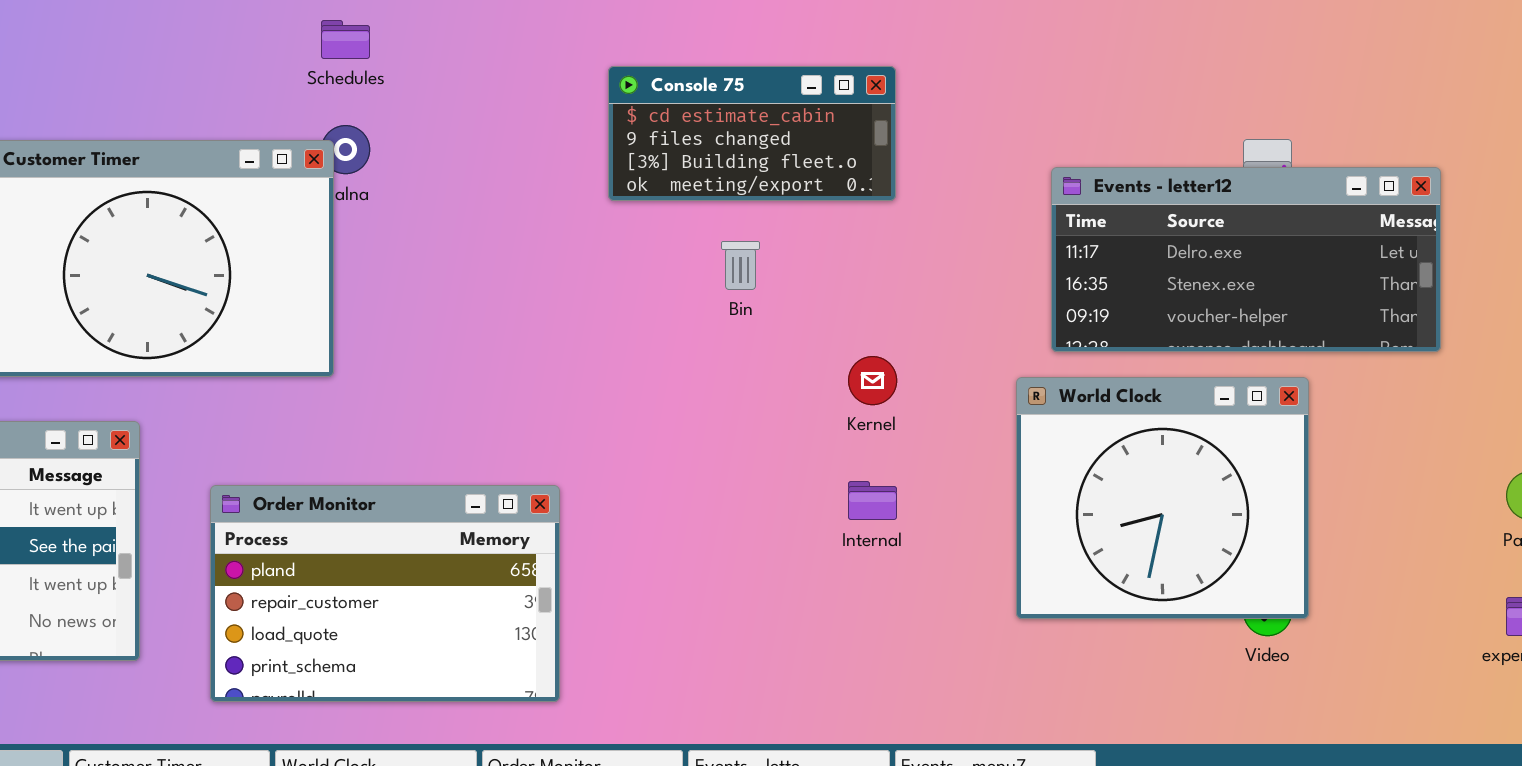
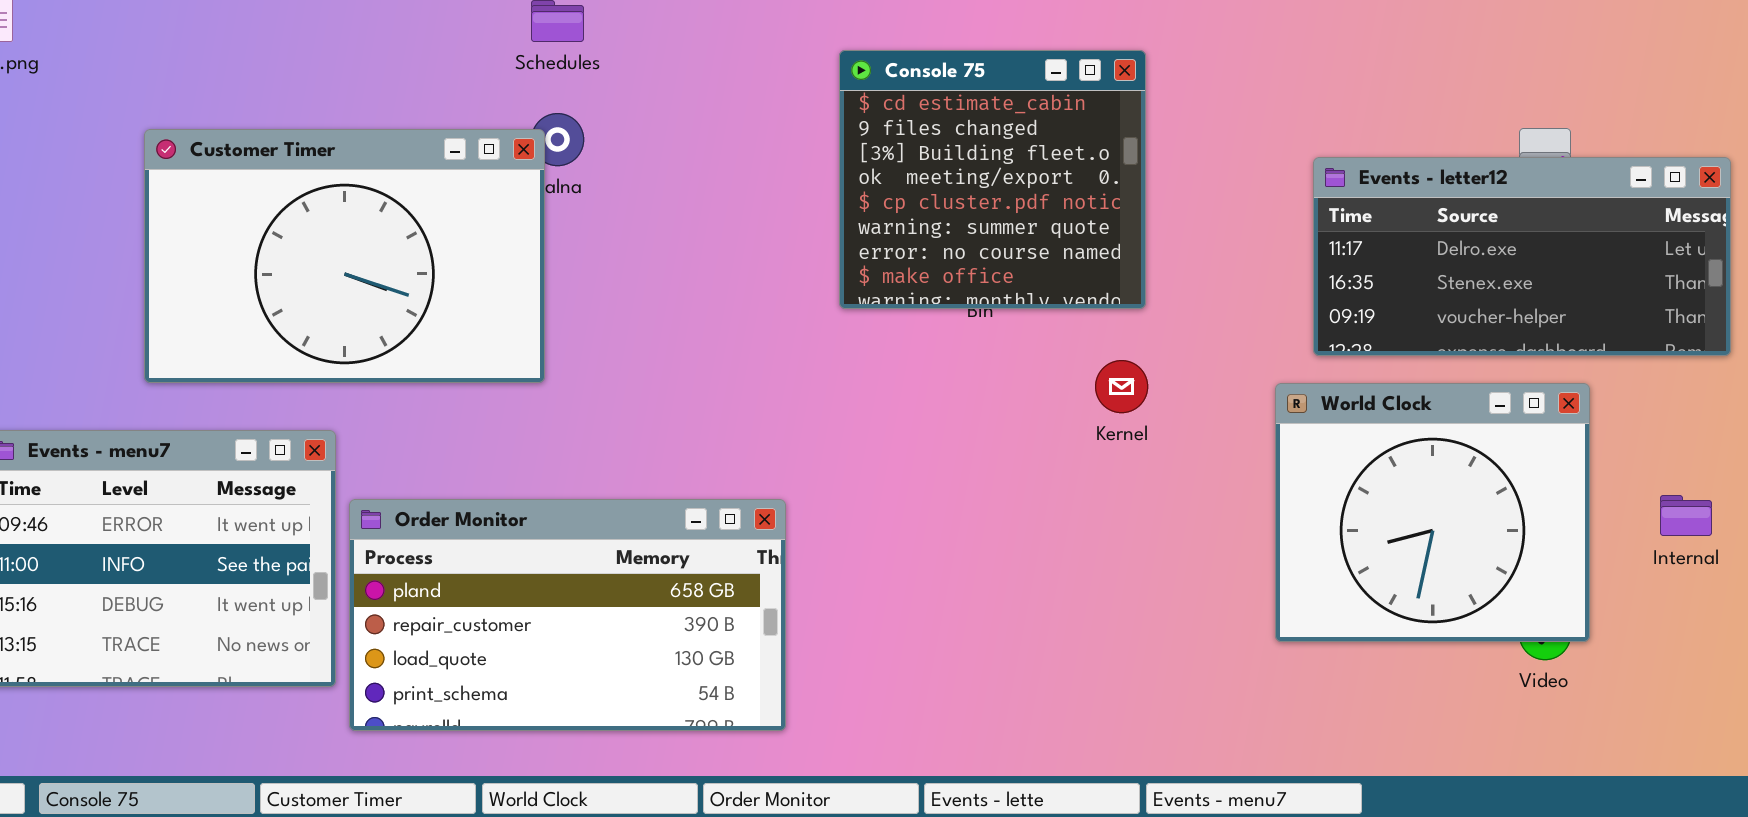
Console 75: [608,66,896,201] -> [839,50,1146,309], resized
Internal: [848,481,897,520] -> [1660,495,1712,536], moved
Order Monitor: [210,485,560,702] -> [349,499,786,731], resized

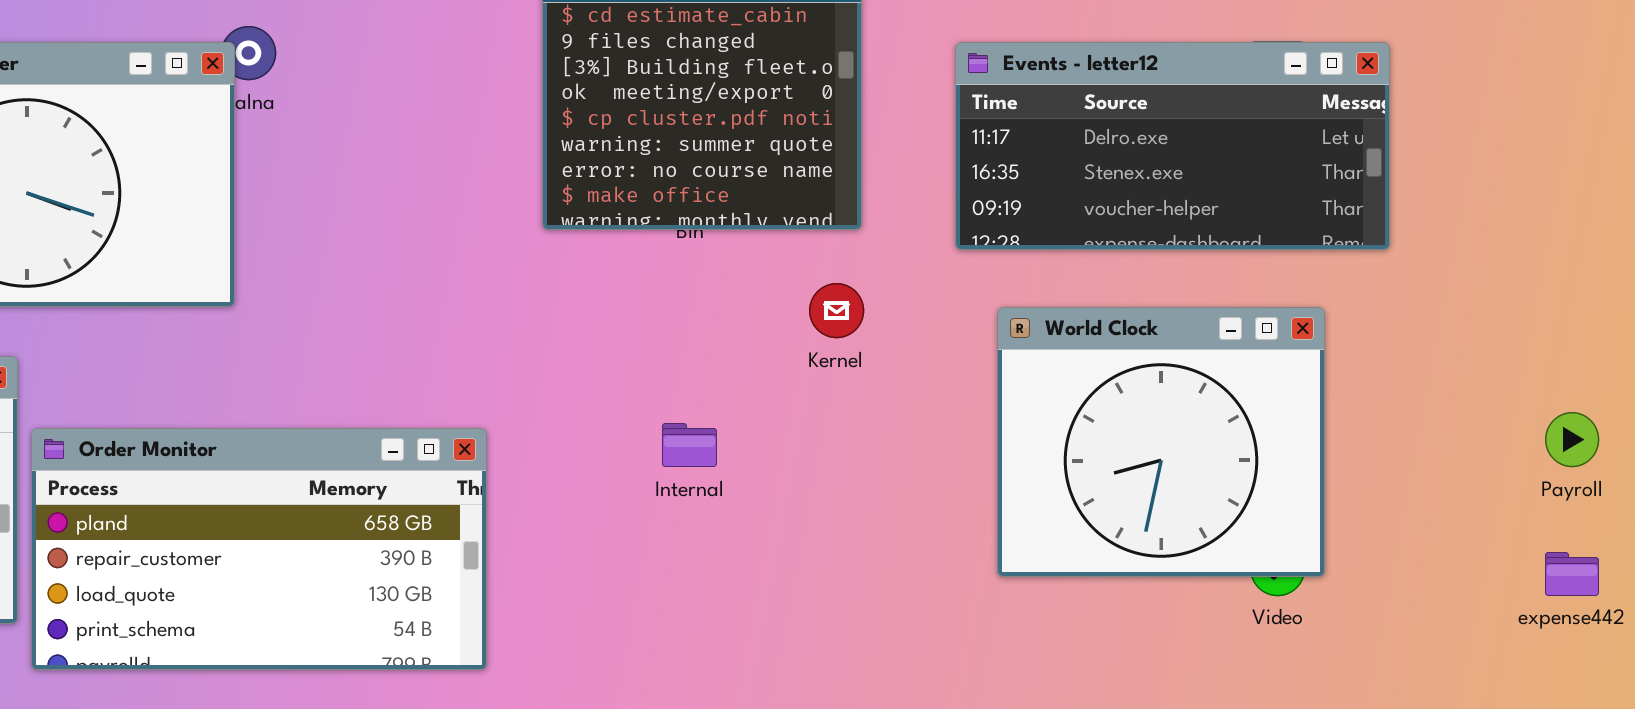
Events - letter12: [1313,157,1731,356] -> [955,42,1390,250], moved
Internal: [1660,495,1712,536] -> [662,423,717,467], moved

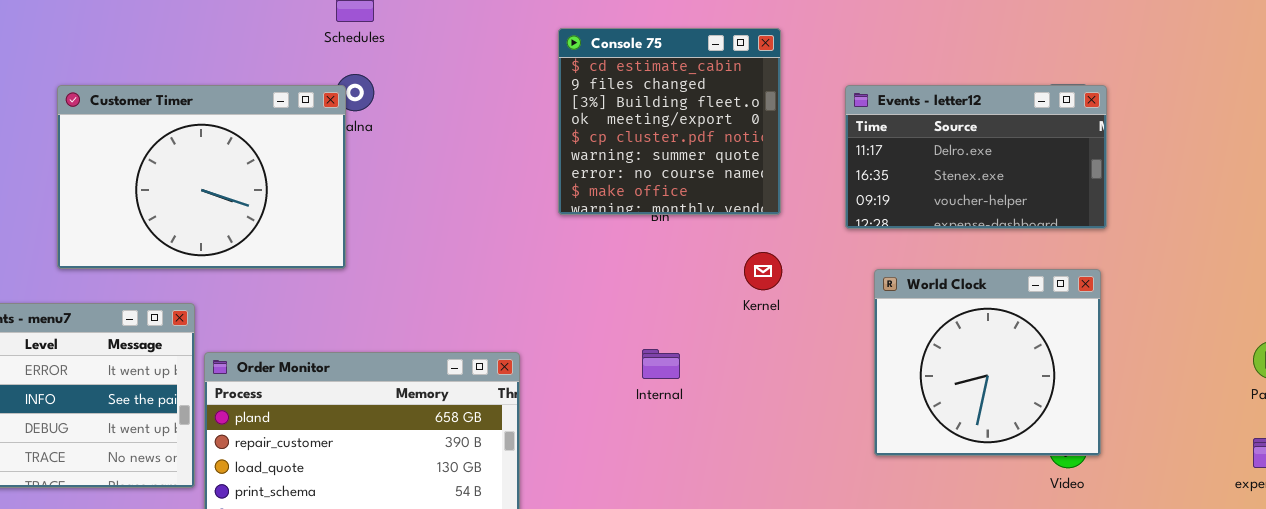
Events - letter12: [955,42,1390,250] -> [845,85,1107,229], resized

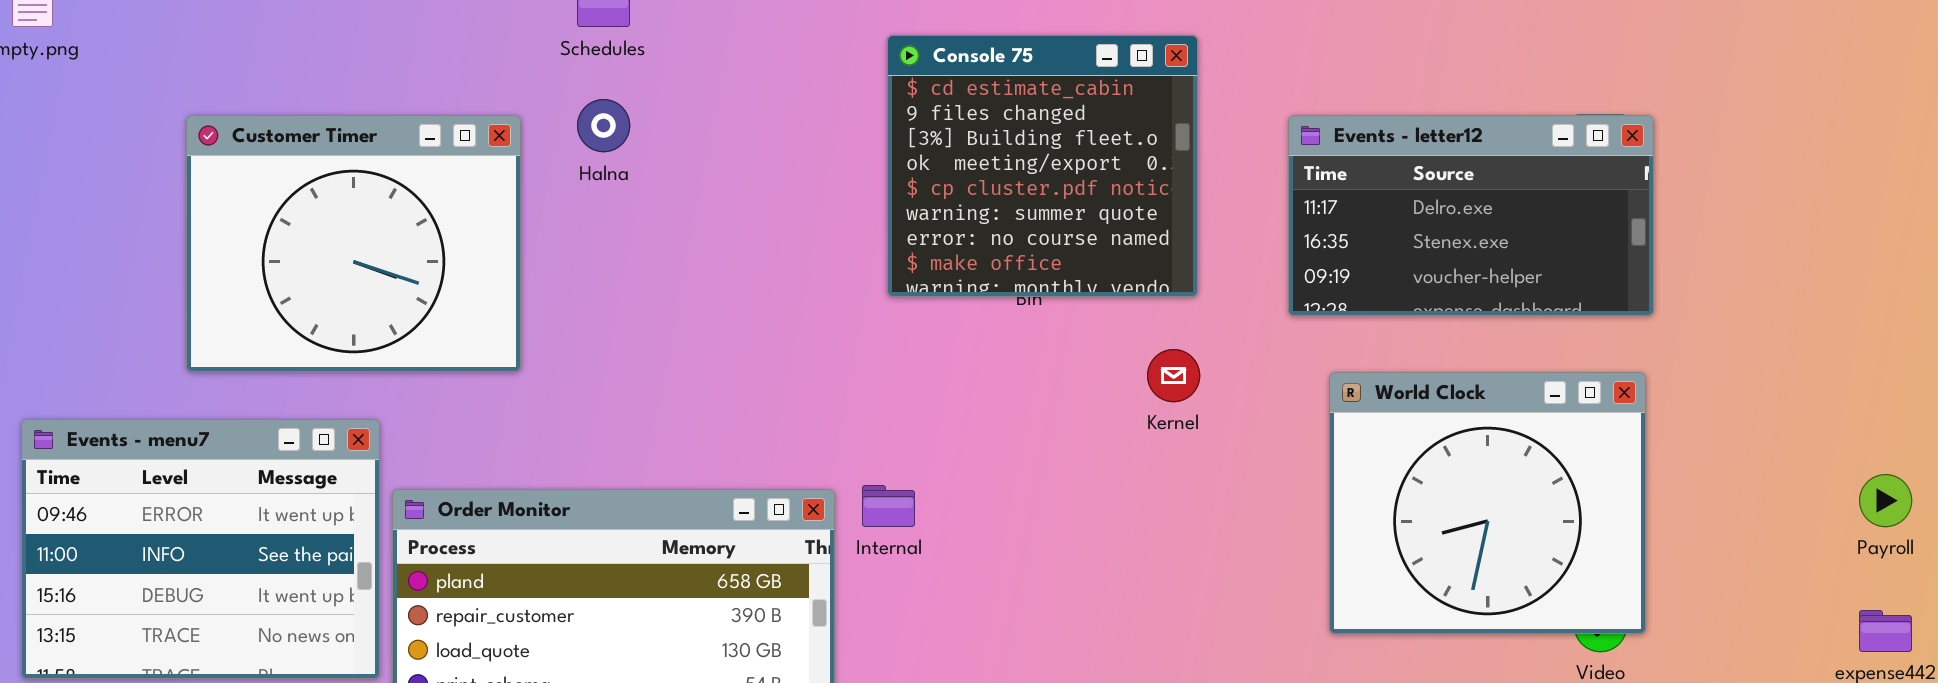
Customer Timer: [57,85,346,269] -> [186,115,521,372], resized
Internal: [642,349,680,379] -> [862,485,915,527], moved

